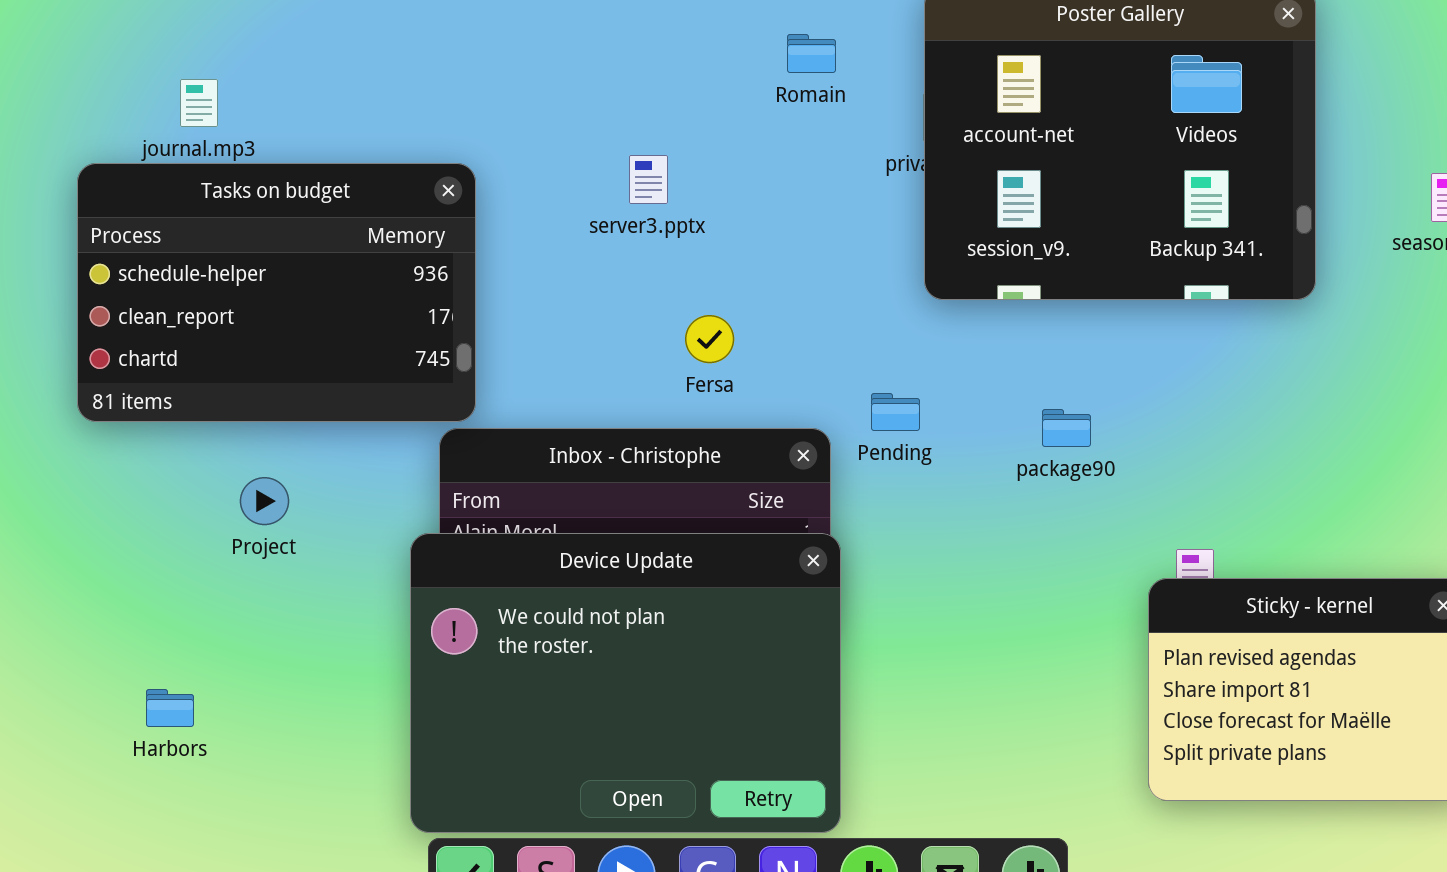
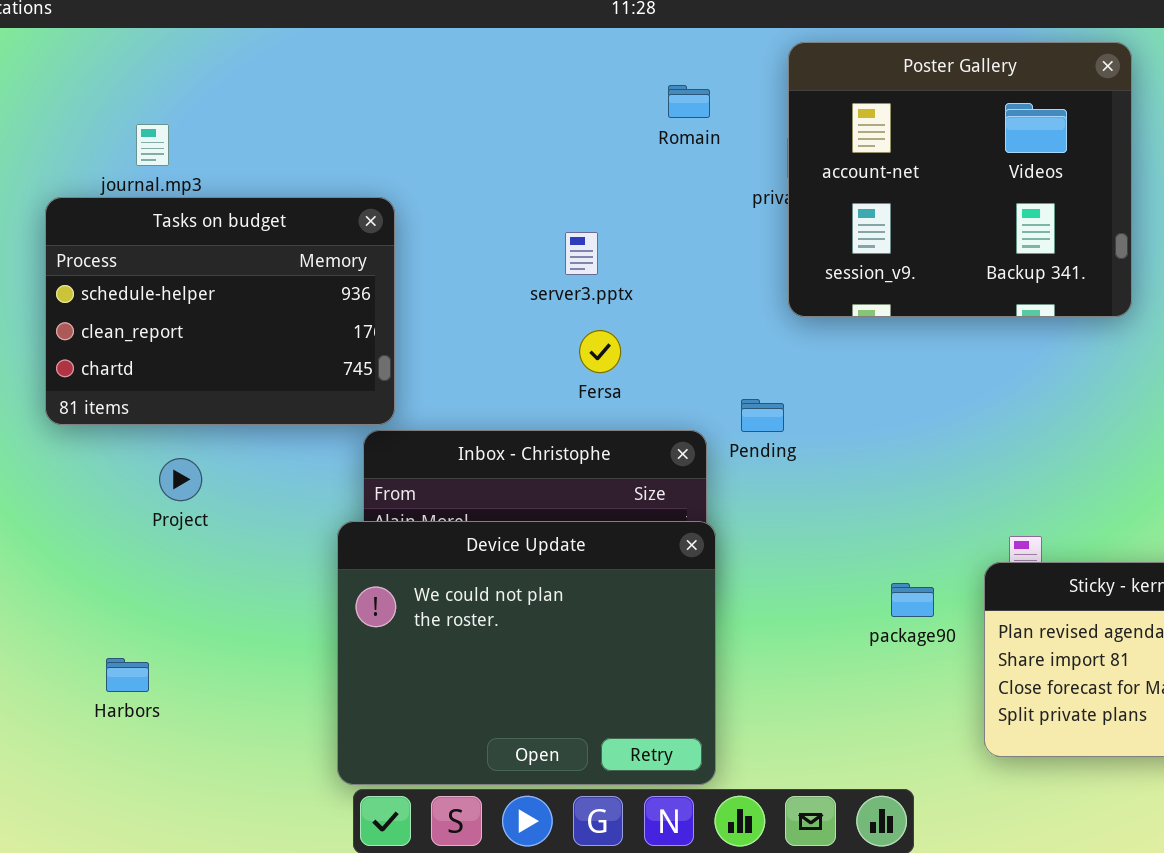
server3.pptx: [629,155,668,204] -> [565,232,598,275], moved
package90: [1042,409,1091,447] -> [891,583,934,617], moved
Project: [240,477,289,525] -> [159,458,202,501], moved

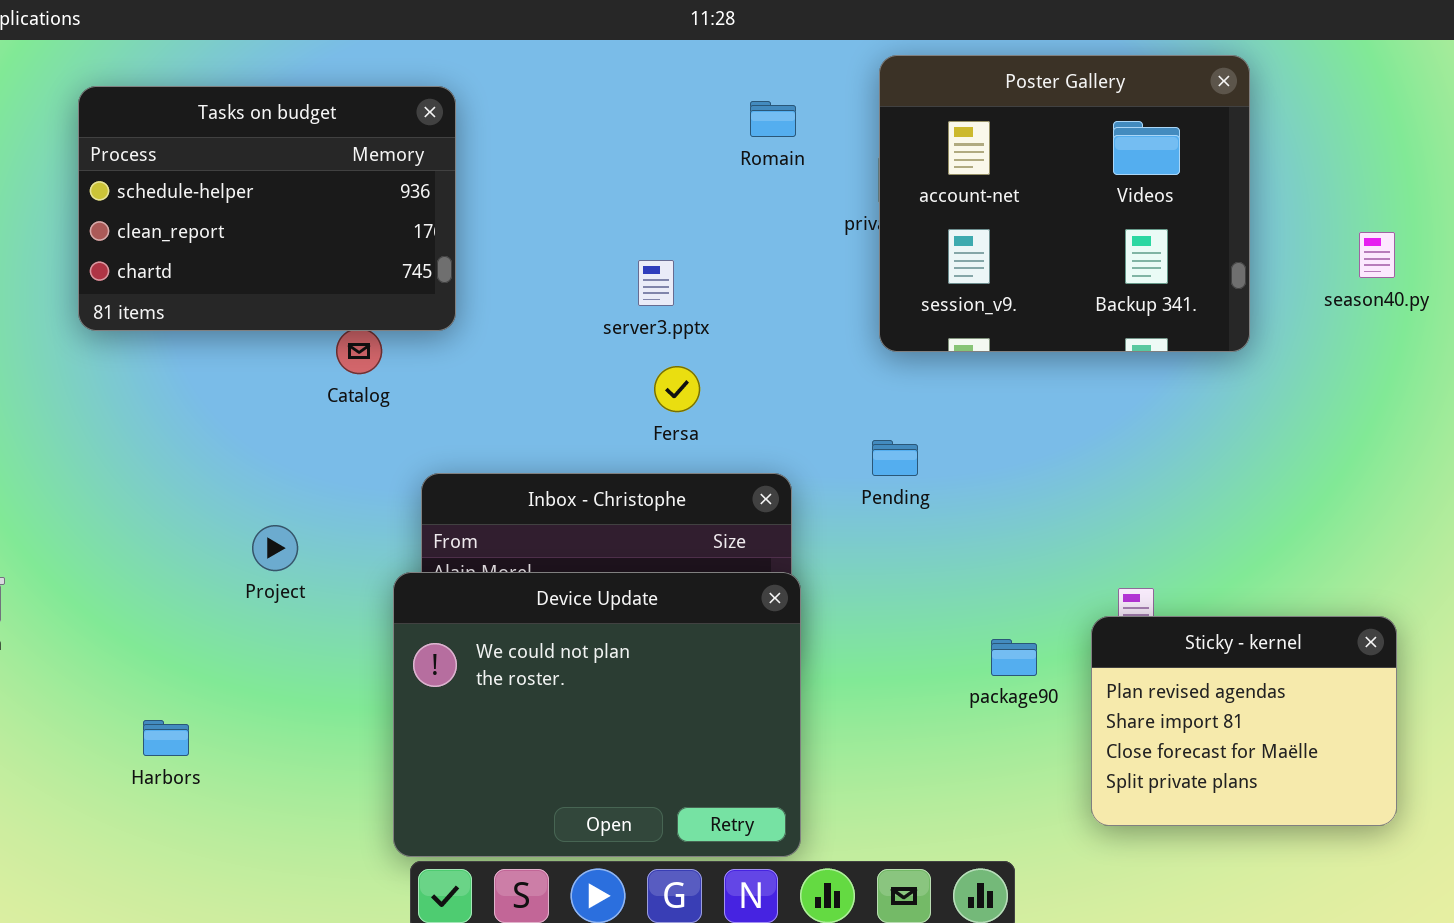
Tasks on budget: [45,197,395,425] -> [78,86,456,331], moved
Pending: [741,399,784,432] -> [872,440,918,476], moved
Project: [159,458,202,501] -> [252,525,298,571], moved

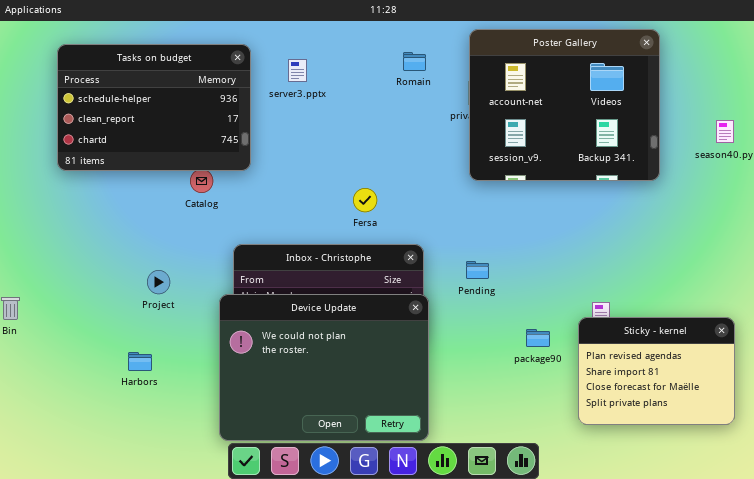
server3.pptx: [638,260,674,306] -> [288,59,307,82], moved
Pending: [872,440,918,476] -> [466,261,489,279], moved
Harbors: [143,720,189,756] -> [128,352,152,371], moved

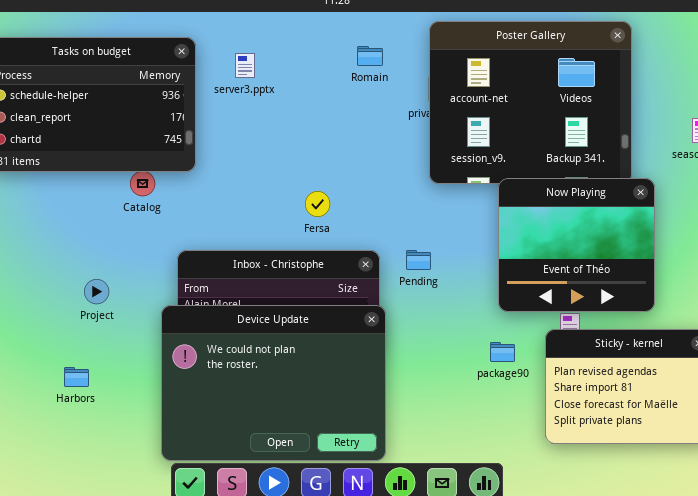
Now Playing: none -> [498,178,655,312], opened
Pending: [466,261,489,279] -> [406,250,431,270], moved

